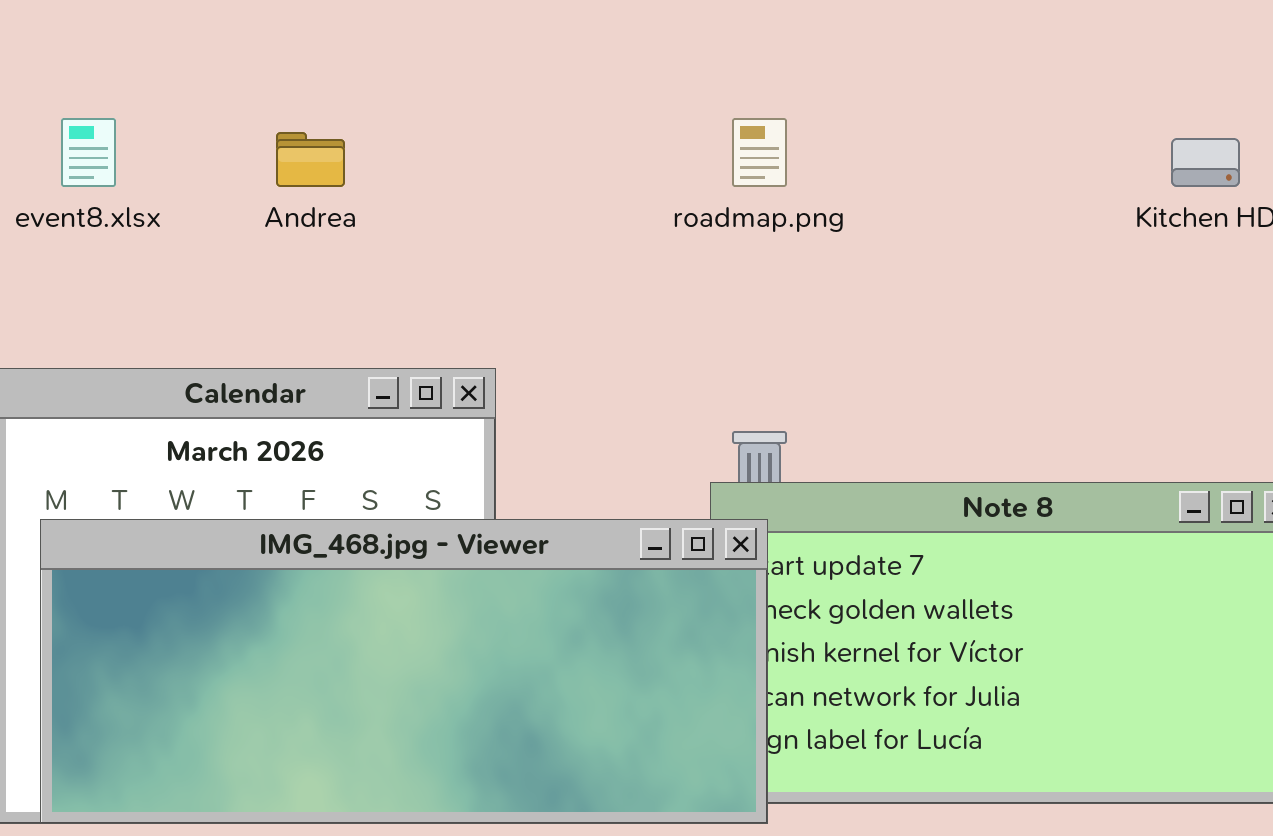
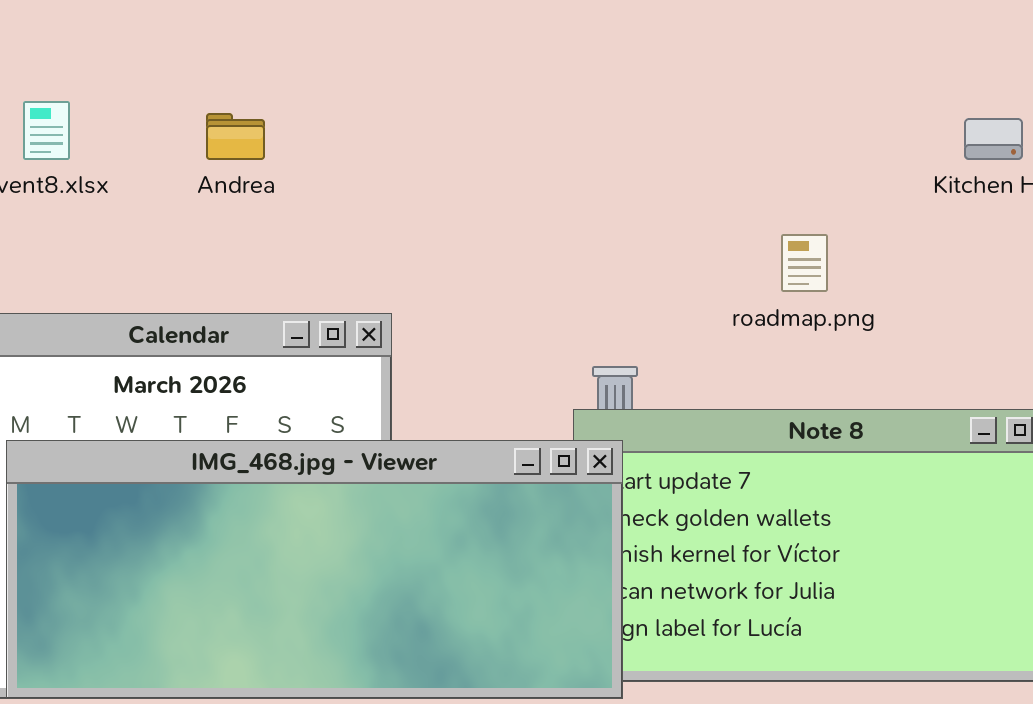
roadmap.png: [732,118,787,187] -> [781,234,828,292], moved

